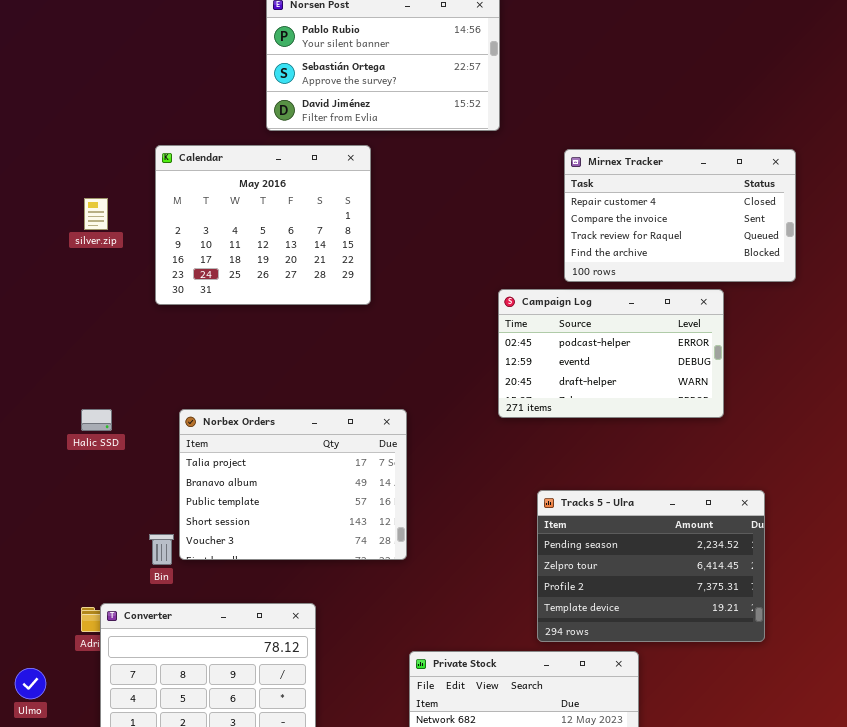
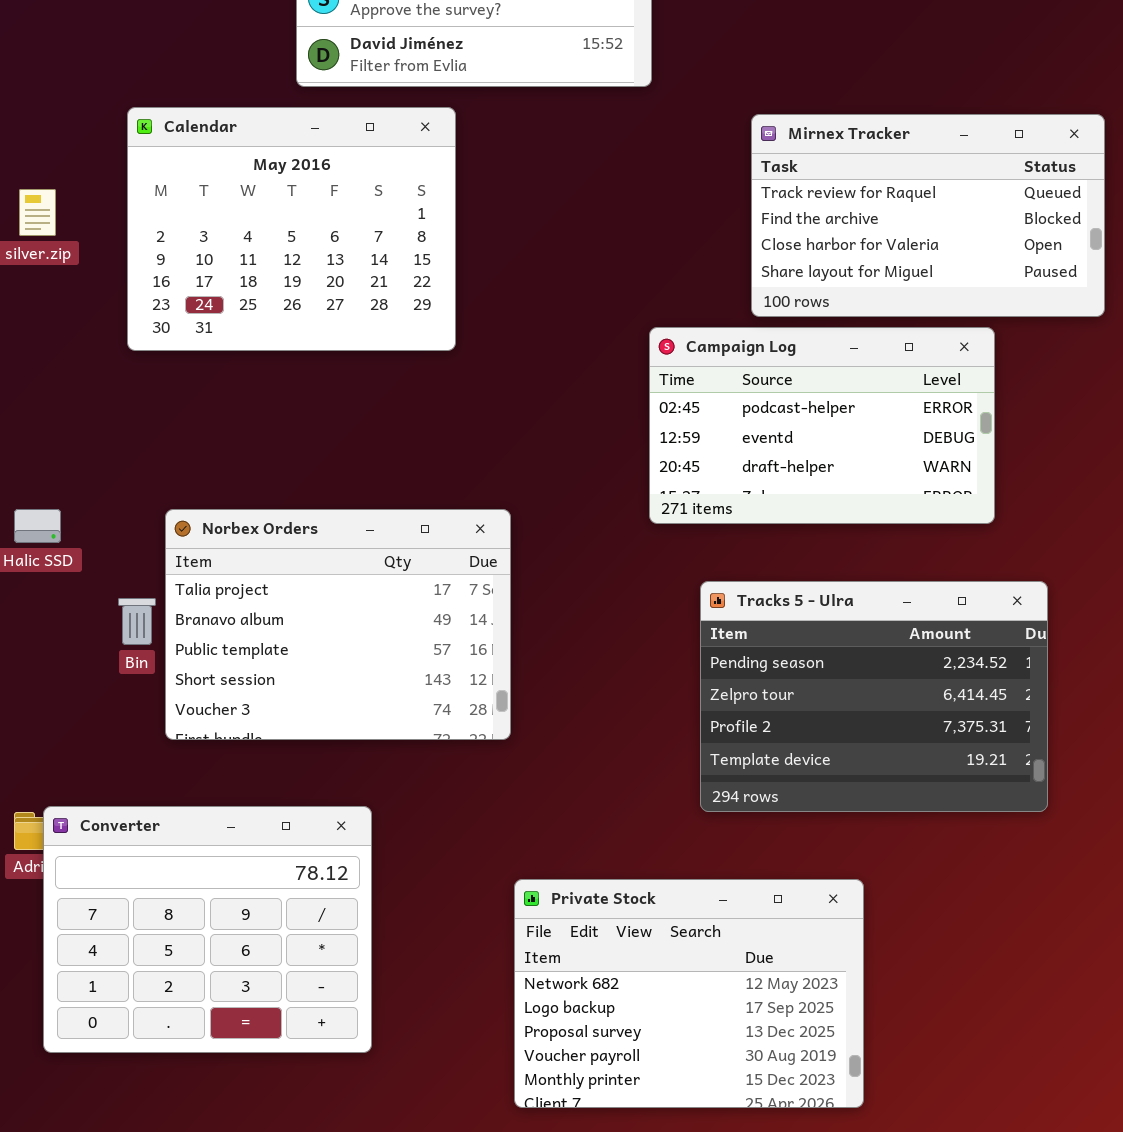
Mirnex Tracker: [564,149,796,282] -> [751,114,1105,317], scrolled down 2 rows
Tracks 5 - Ulra: [537,490,765,642] -> [700,581,1048,812], moved
Bin: [149,534,174,565] -> [118,598,156,645], moved

